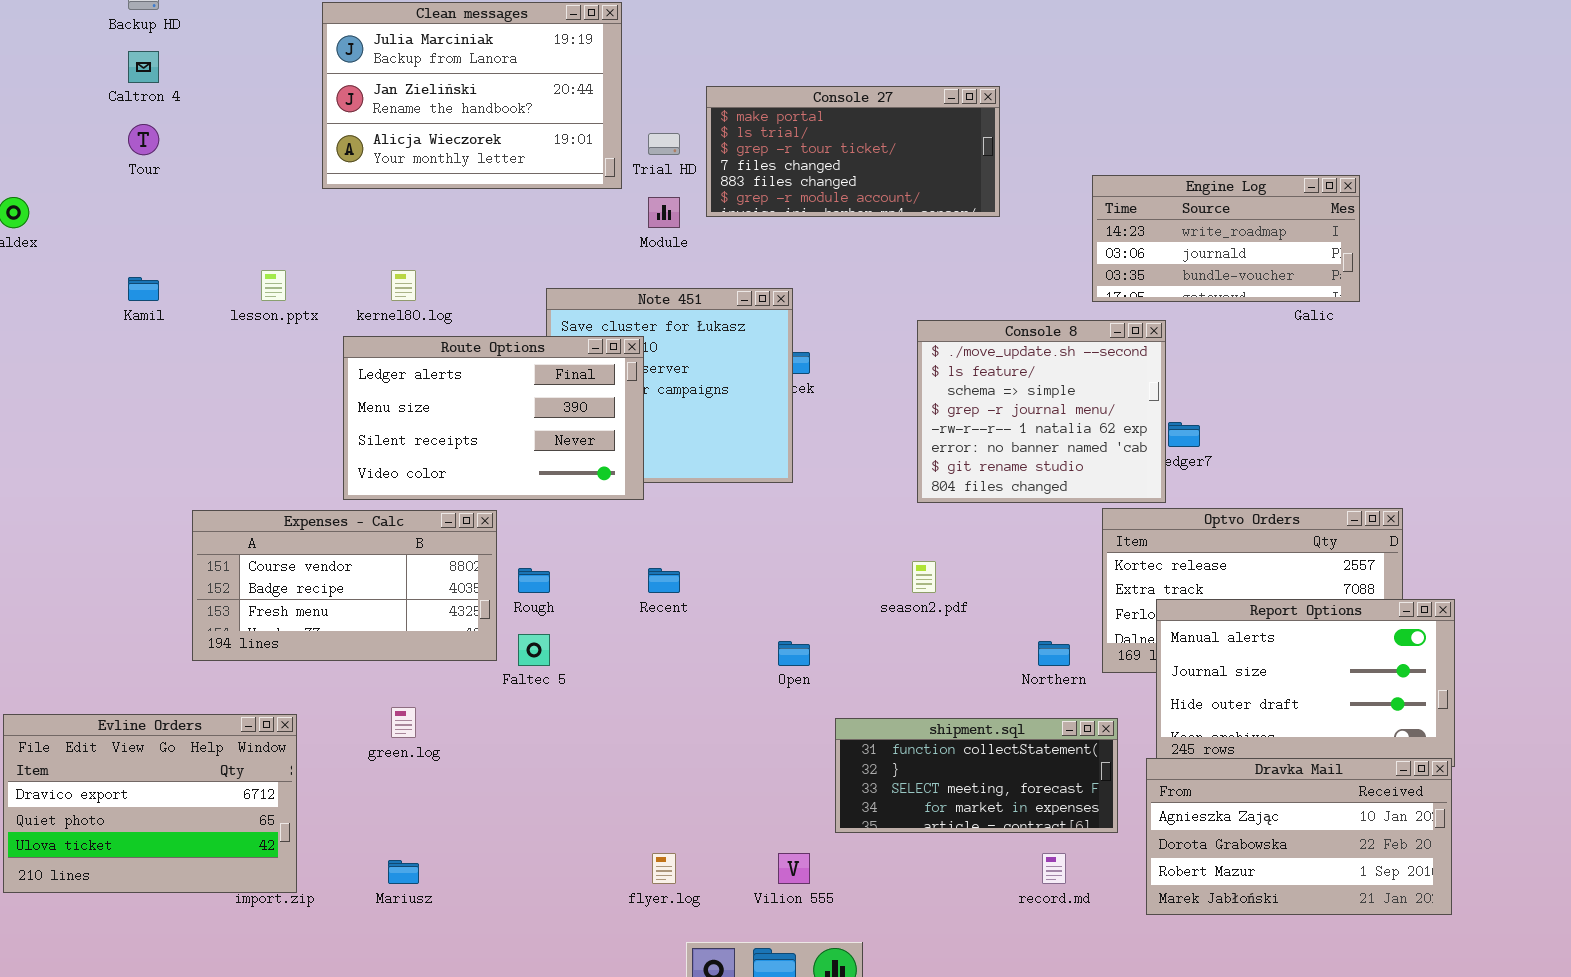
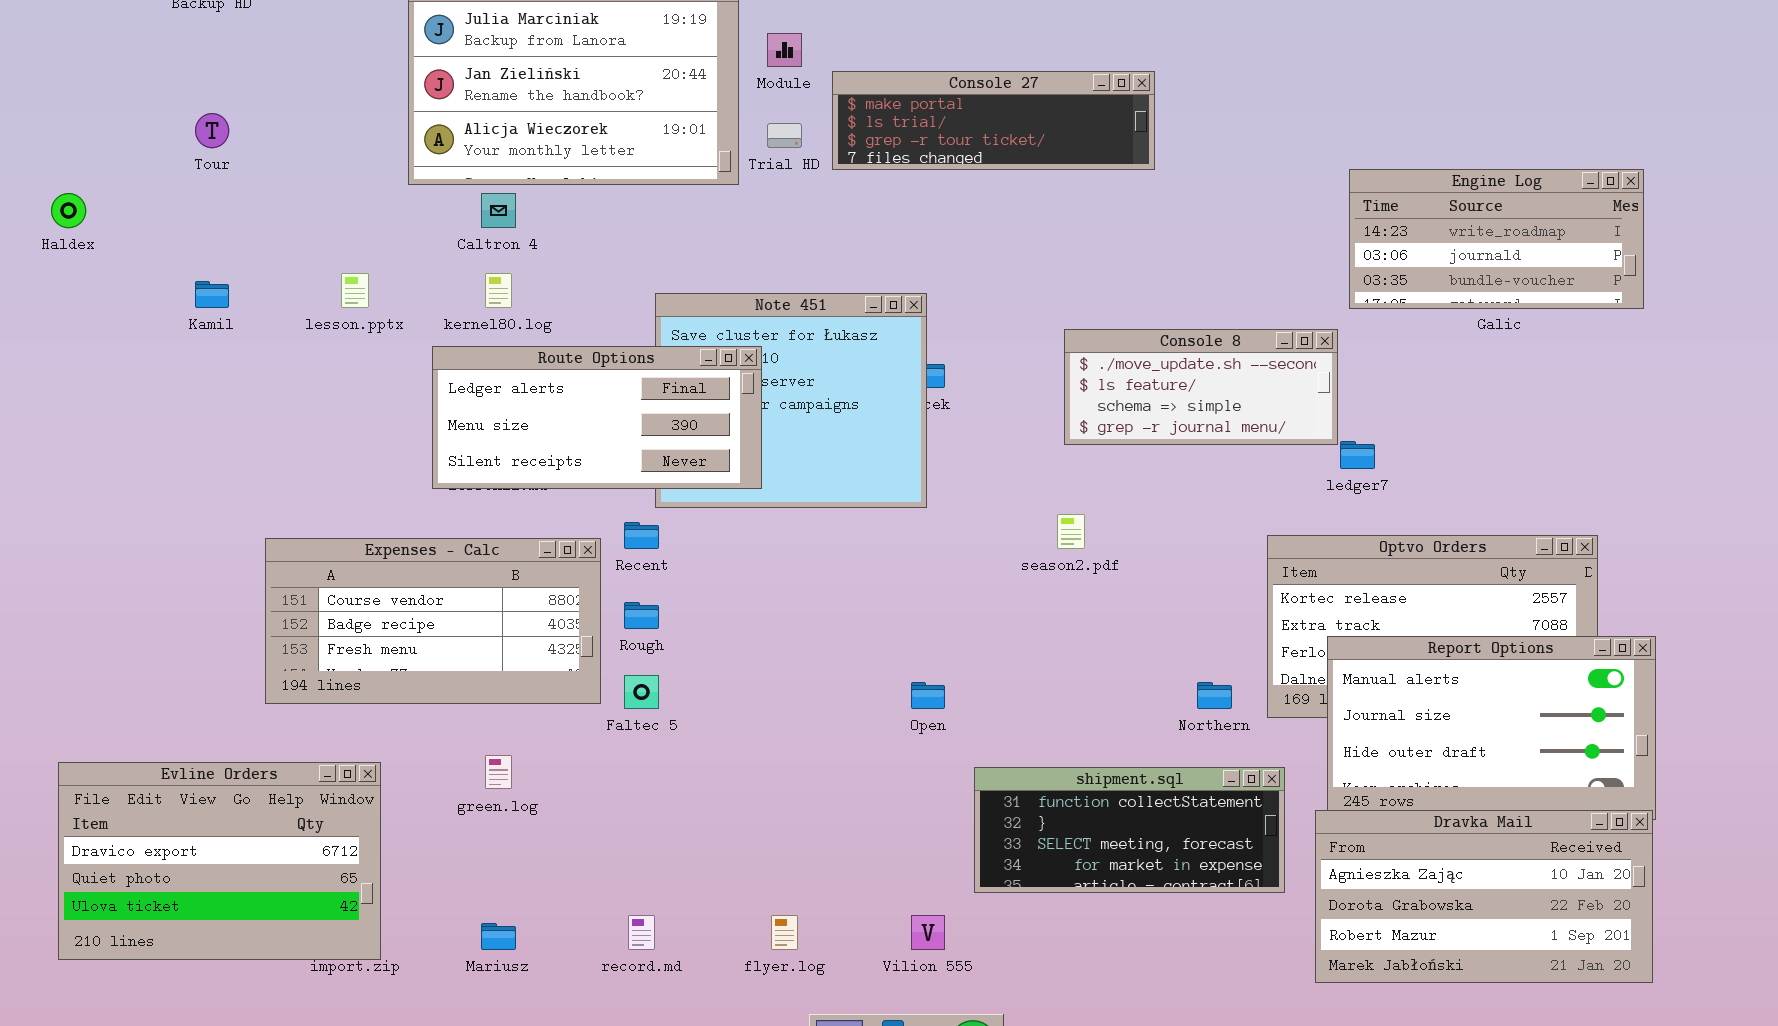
Caltron 4: [128,51,159,83] -> [481,193,516,228], moved
Console 27: [706,86,1000,217] -> [832,71,1155,170], resized
Engine Log: [1092,175,1360,302] -> [1349,169,1644,309], moved
Module: [648,197,680,228] -> [767,33,802,67], moved
Console 8: [917,320,1166,503] -> [1064,329,1338,445], resized
Route Options: [343,336,644,500] -> [432,346,762,489], resized
season2.pdf: [912,561,936,593] -> [1057,514,1085,549], moved
Recent: [648,568,680,593] -> [624,522,659,549], moved
record.md: [1042,853,1066,884] -> [628,915,655,950], moved

